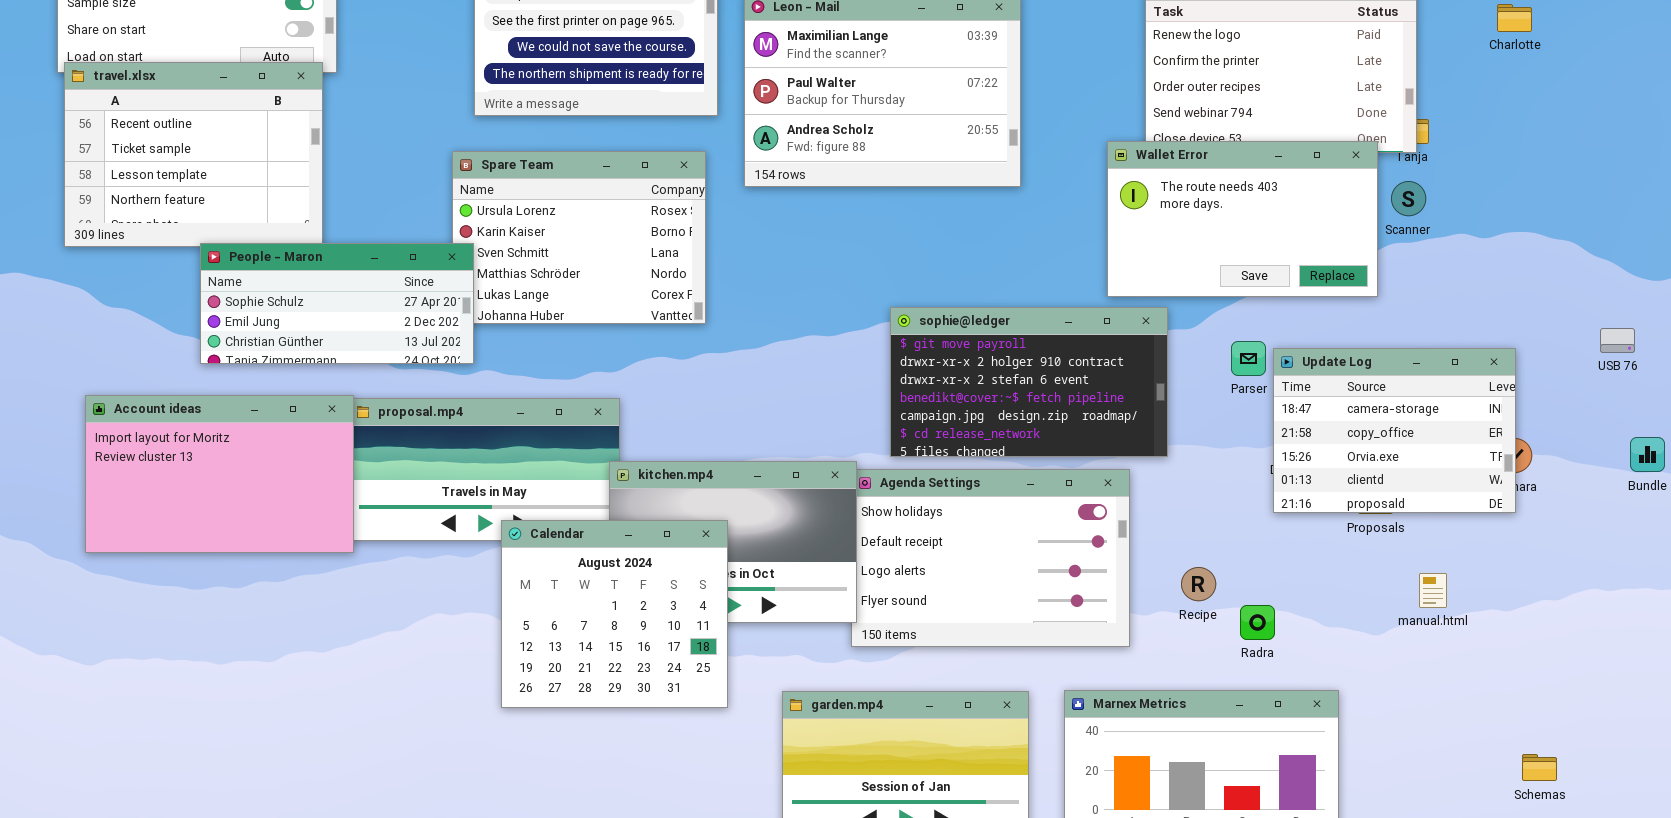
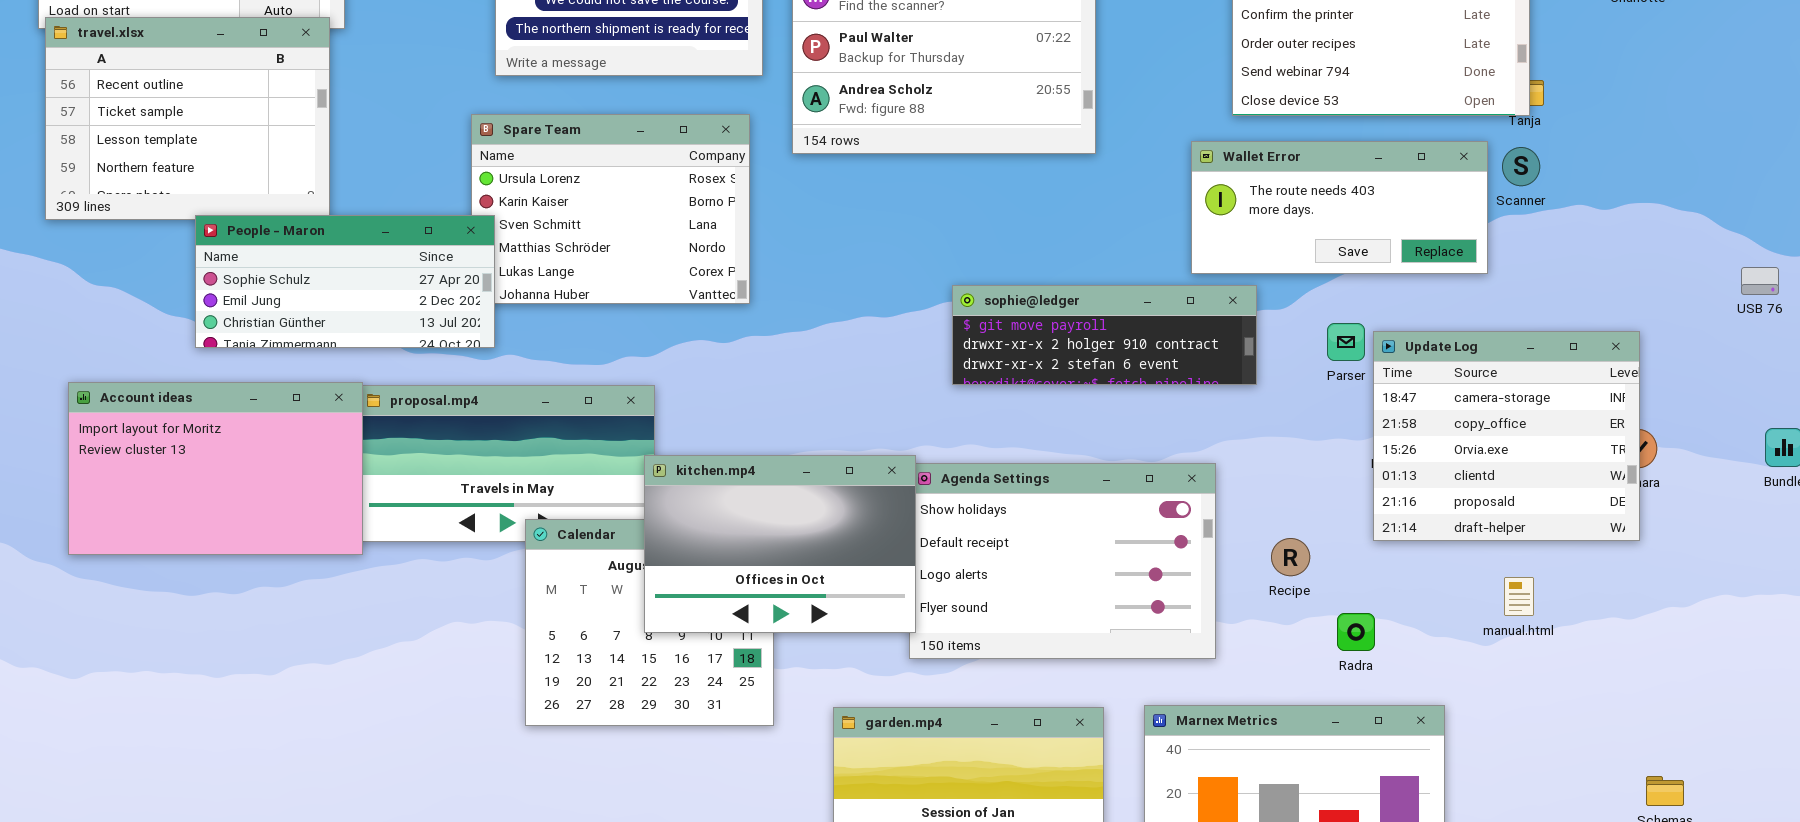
Wallet Error: [1107,141,1378,297] -> [1191,141,1488,274], resized
sophie@ledger: [890,307,1168,457] -> [952,285,1257,385], resized
USB 76: [1600,328,1635,353] -> [1741,267,1779,295], moved
Update Log: [1273,348,1516,513] -> [1373,331,1640,541], resized
kitchen.mp4: [609,461,857,623] -> [644,455,916,633], raised
Recipe: [1181,567,1216,601] -> [1271,538,1310,576], moved
manual.html: [1419,573,1447,608] -> [1504,577,1534,616], moved

